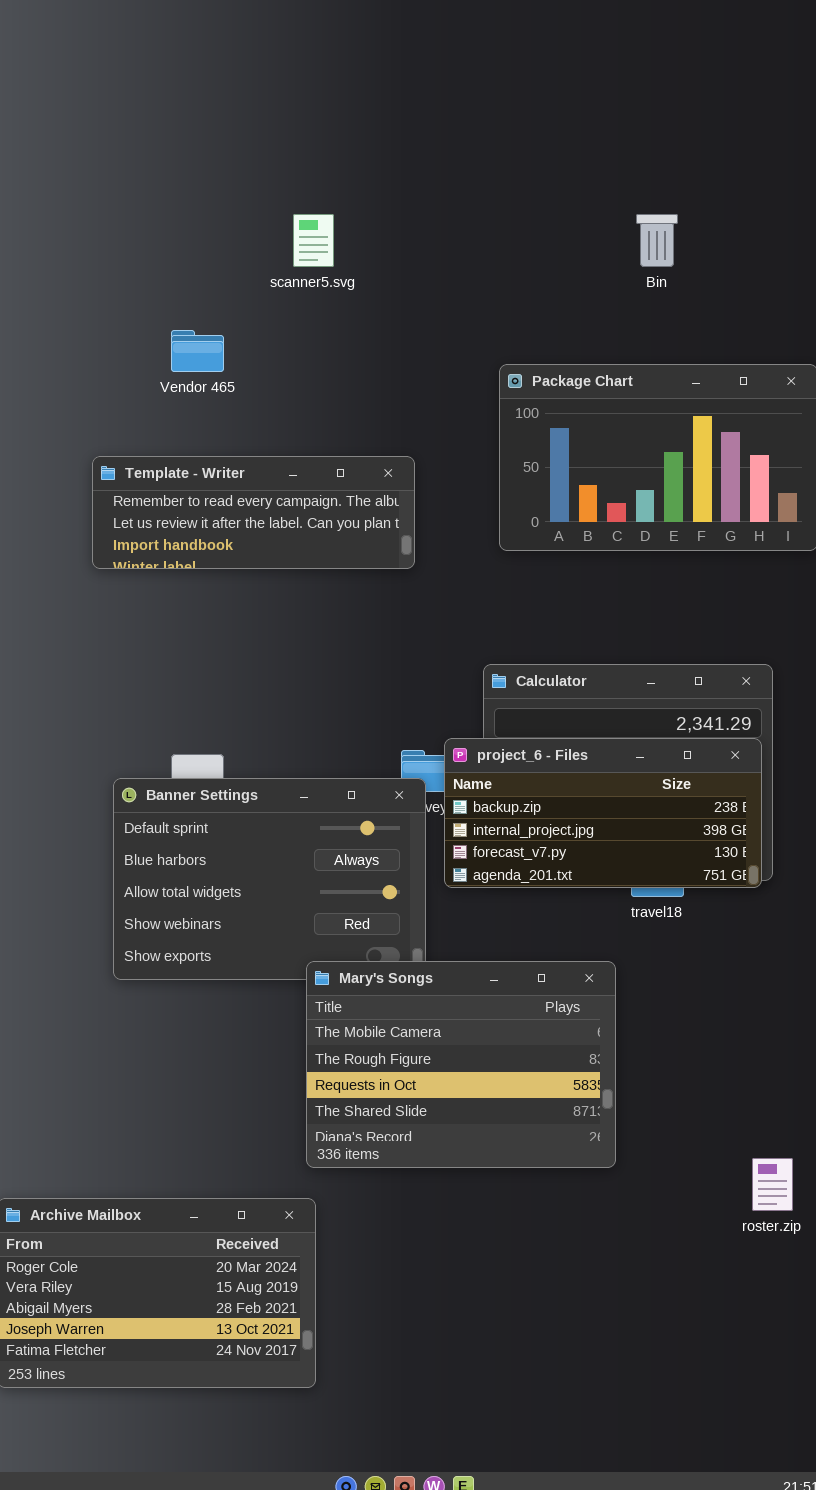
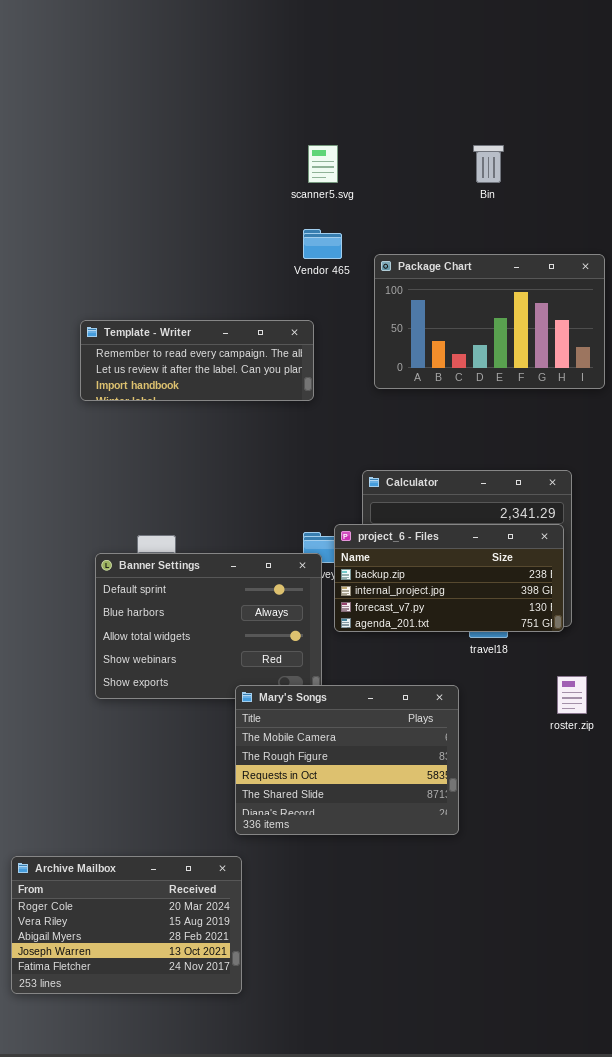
scanner5.svg: [293,214,334,267] -> [308,145,338,183], moved
Vendor 465: [171,330,224,372] -> [303,229,342,259], moved
roster.zip: [752,1158,793,1211] -> [557,676,587,714], moved

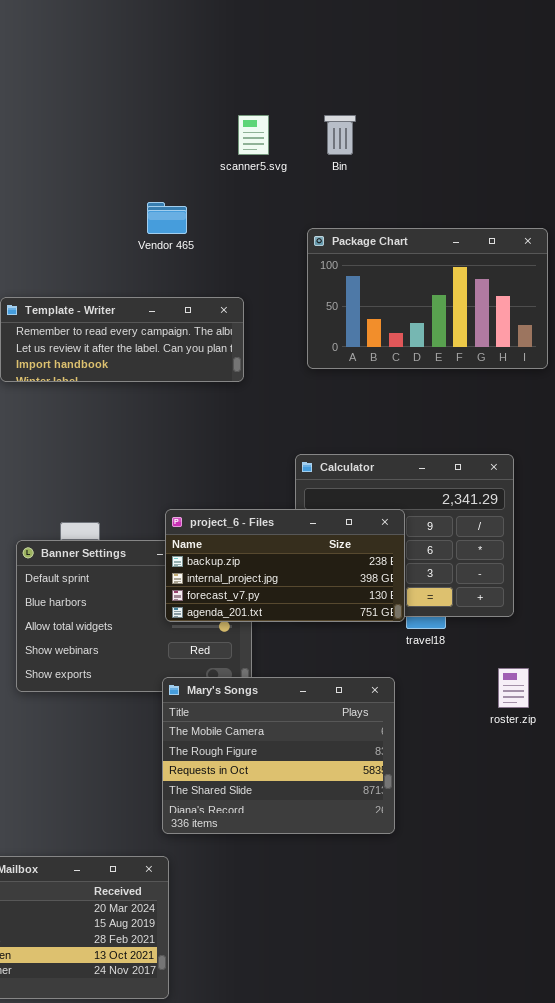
Bin: [473,145,504,183] -> [324,115,356,155], moved
Vendor 465: [303,229,342,259] -> [147,202,187,234], moved
project_6 - Files: [334,524,564,632] -> [165,509,405,622], moved

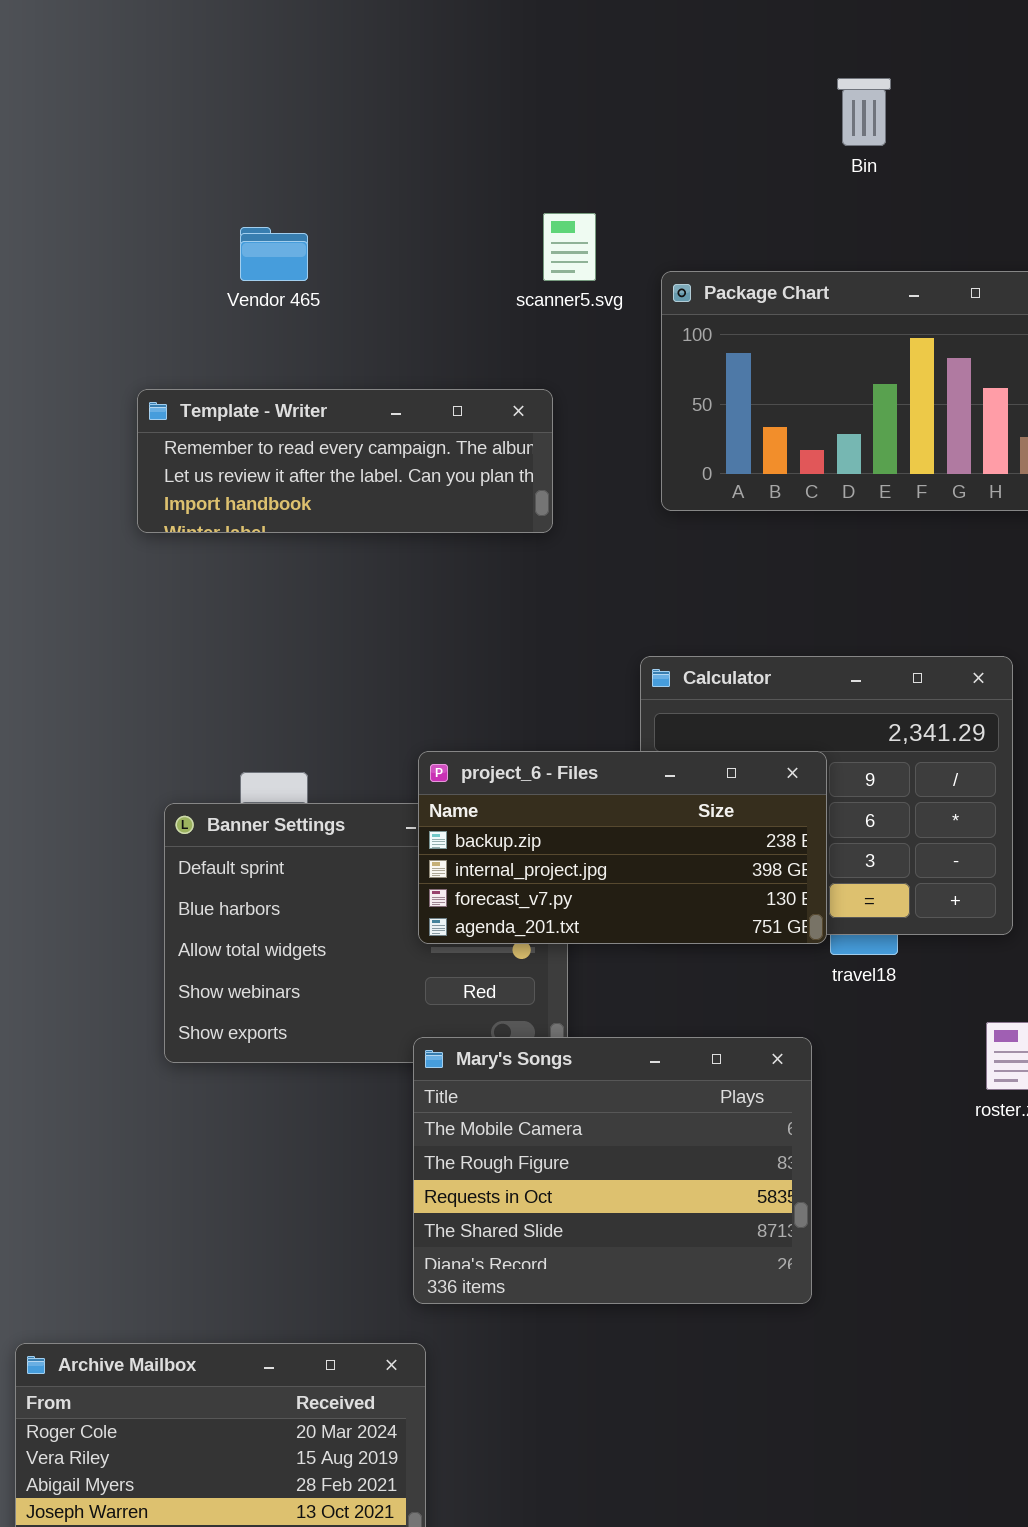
scanner5.svg: [238,115,269,155] -> [543,213,596,281], moved
Bin: [324,115,356,155] -> [837,78,891,146], moved
Vendor 465: [147,202,187,234] -> [240,227,308,281], moved

